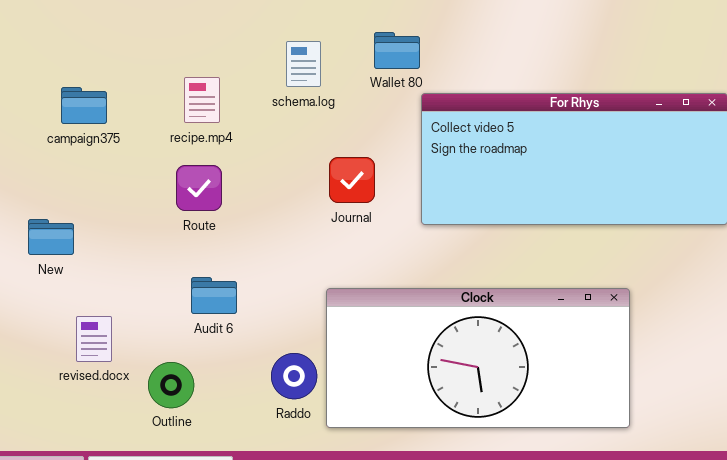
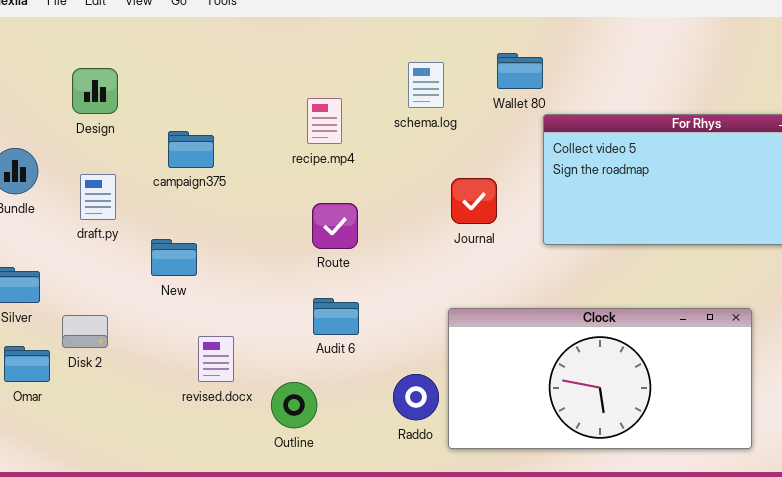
campaign375: [61,87,107,124] -> [168,131,214,168], moved
Route: [176,165,222,211] -> [312,203,358,249], moved

